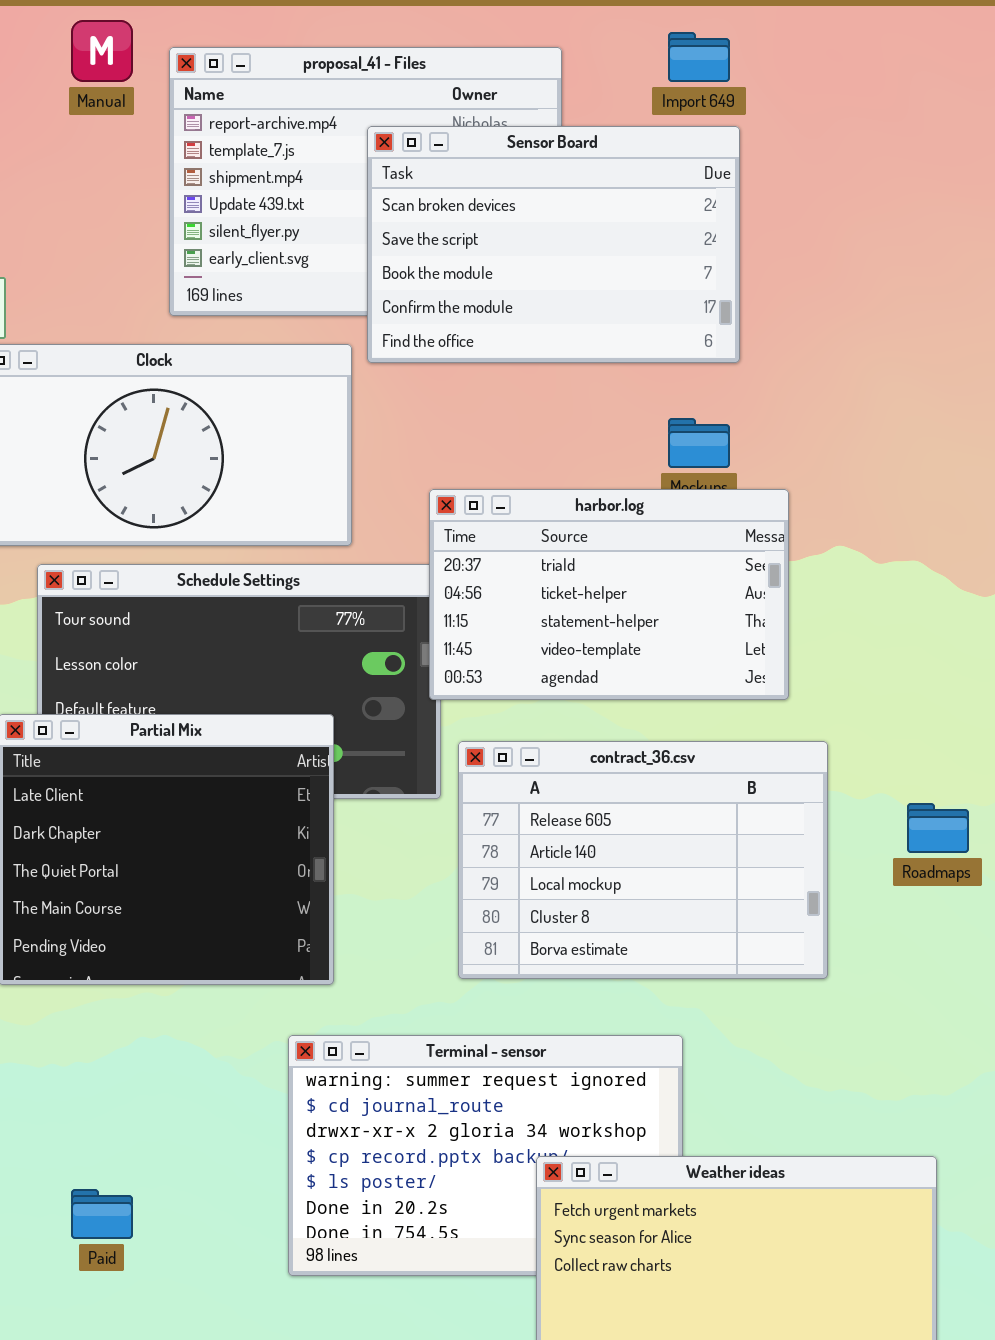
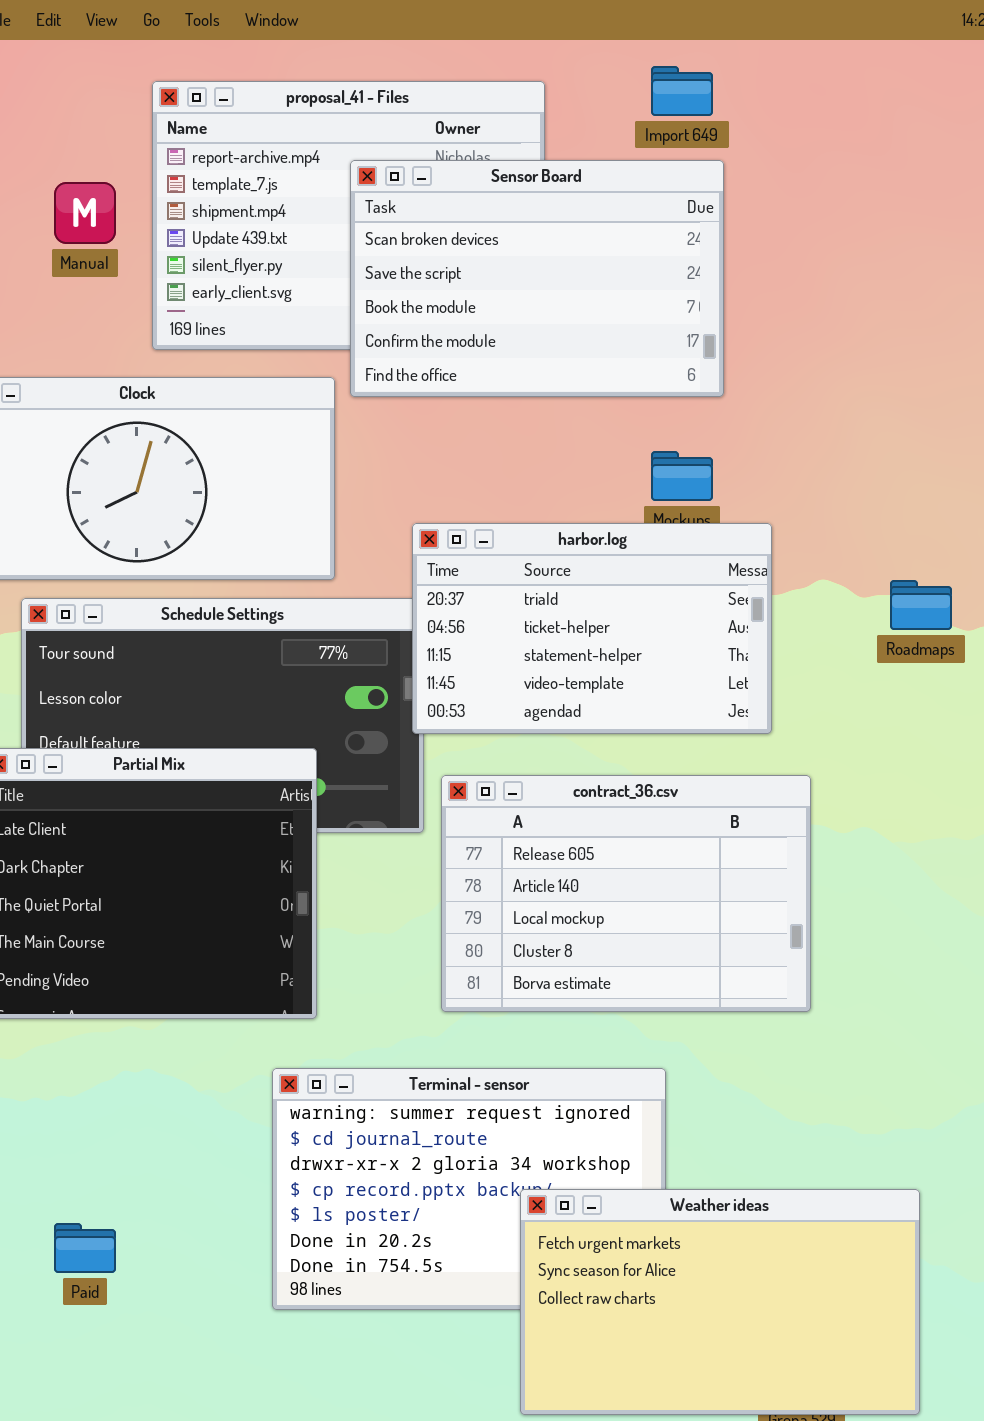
Manual: [71,20,133,82] -> [54,182,116,244], moved
Roadmaps: [907,803,969,853] -> [890,580,952,630], moved

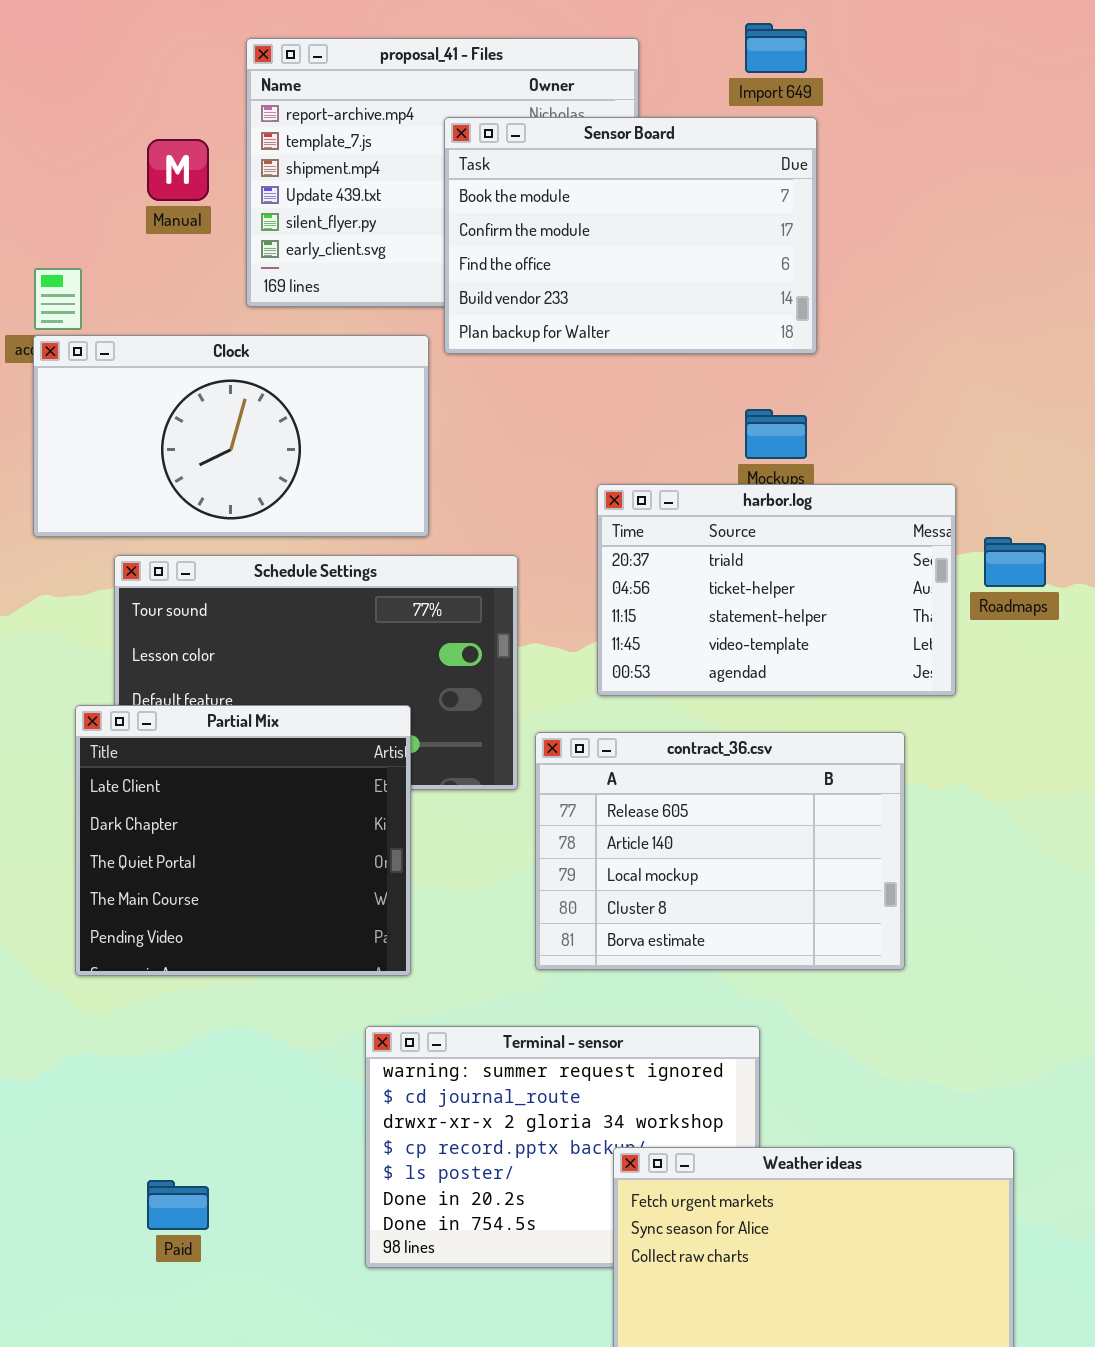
Sensor Board: [350,160,724,397] -> [444,117,817,354], scrolled down 2 rows
harbor.log: [412,523,772,734] -> [597,484,956,696], moved

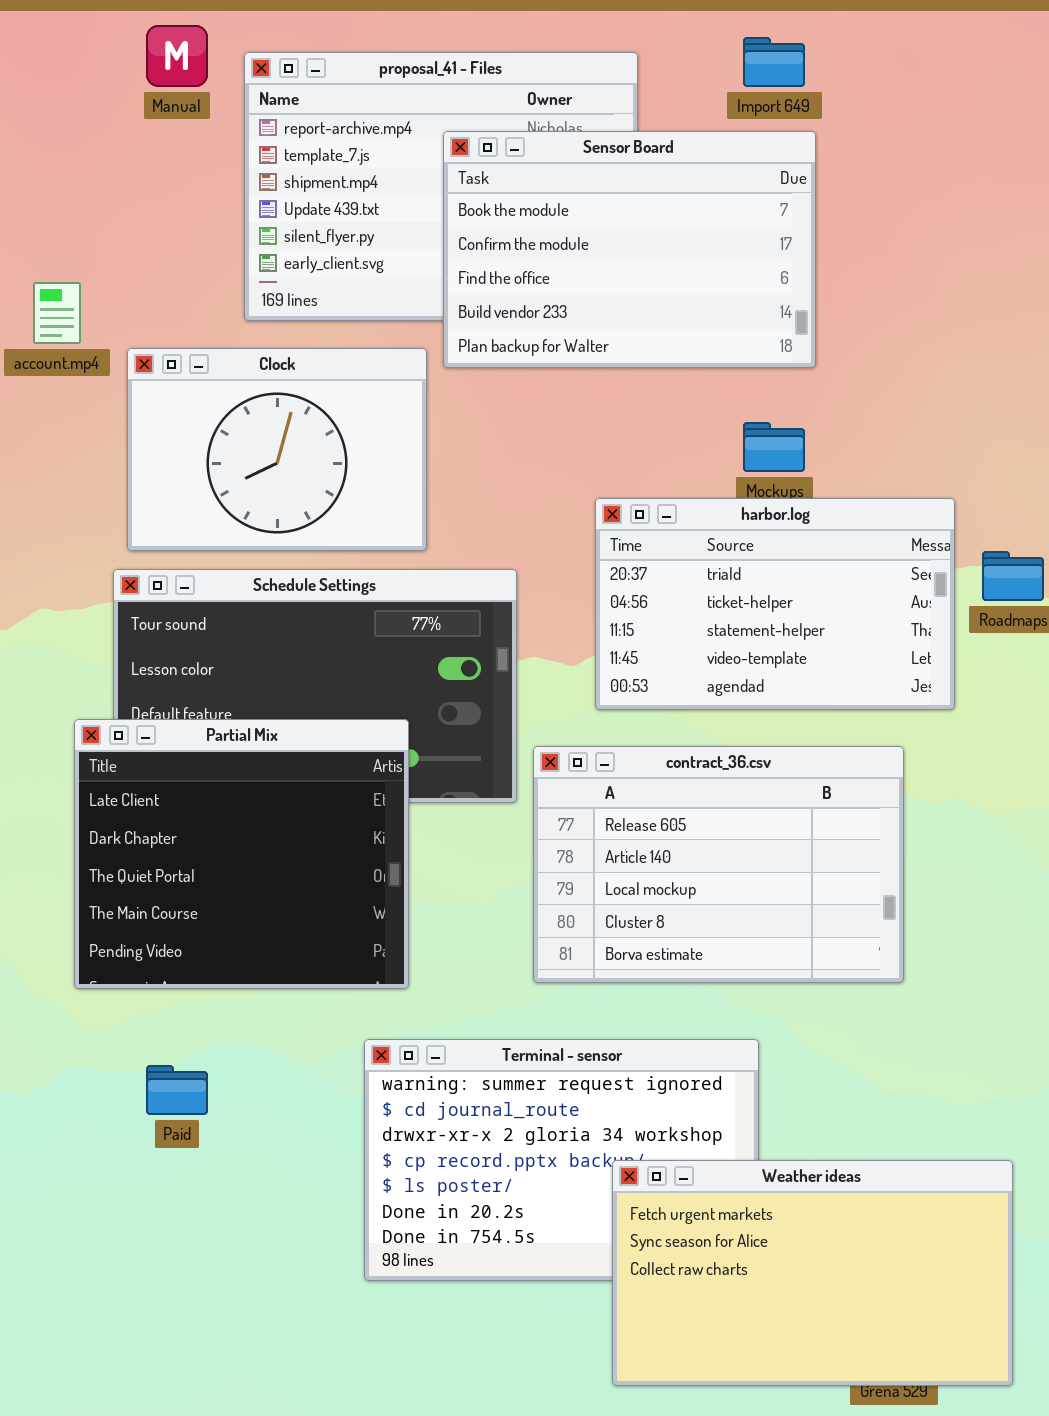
Manual: [147,139,209,201] -> [146,25,208,87], moved
Clock: [33,335,429,537] -> [127,348,427,551], resized
Paid: [147,1180,209,1230] -> [146,1065,208,1115], moved

